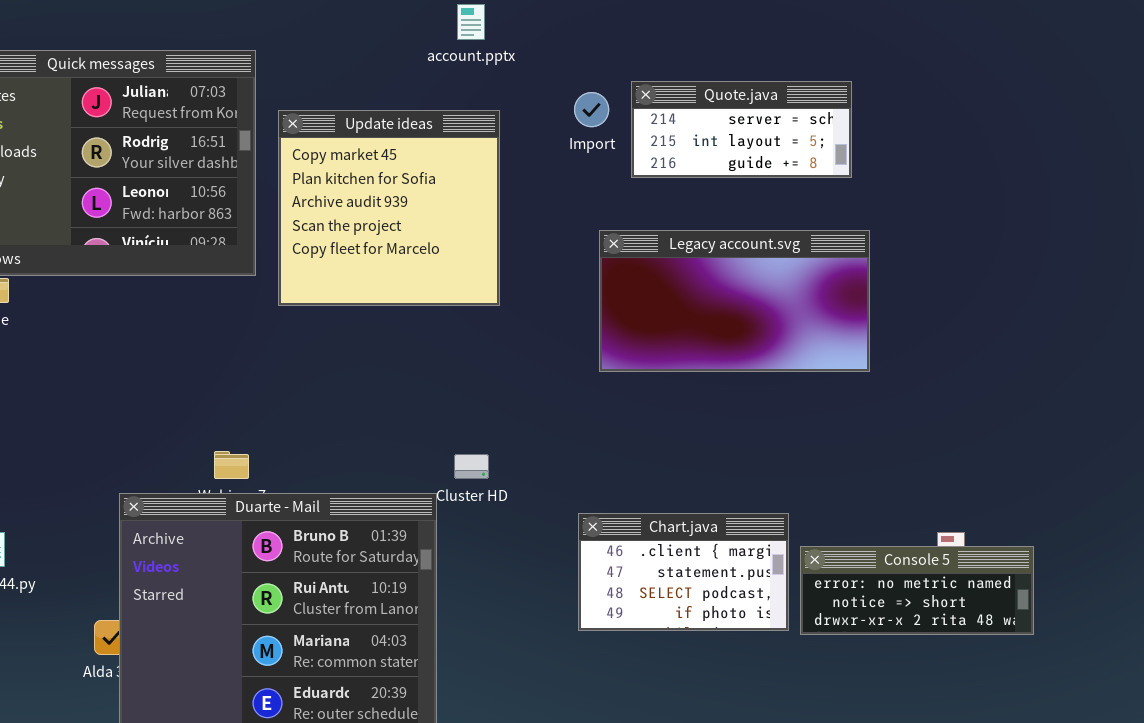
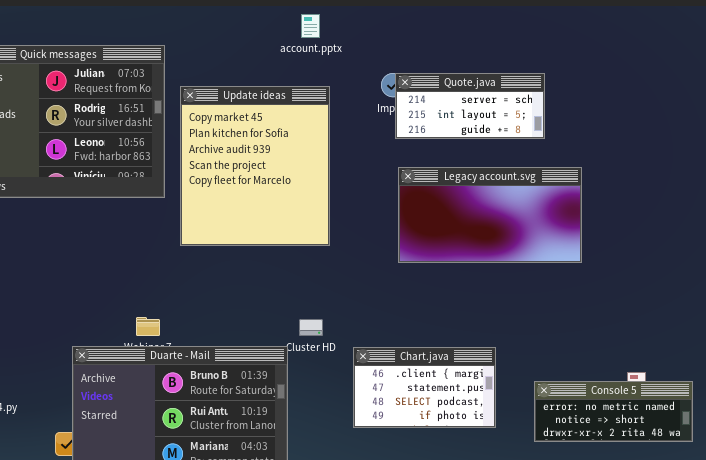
Quote.java: [631,81,852,178] -> [395,73,545,139], moved
Update ideas: [278,110,500,306] -> [180,86,330,246], resized
Chart.java: [578,513,789,631] -> [353,347,496,428], moved

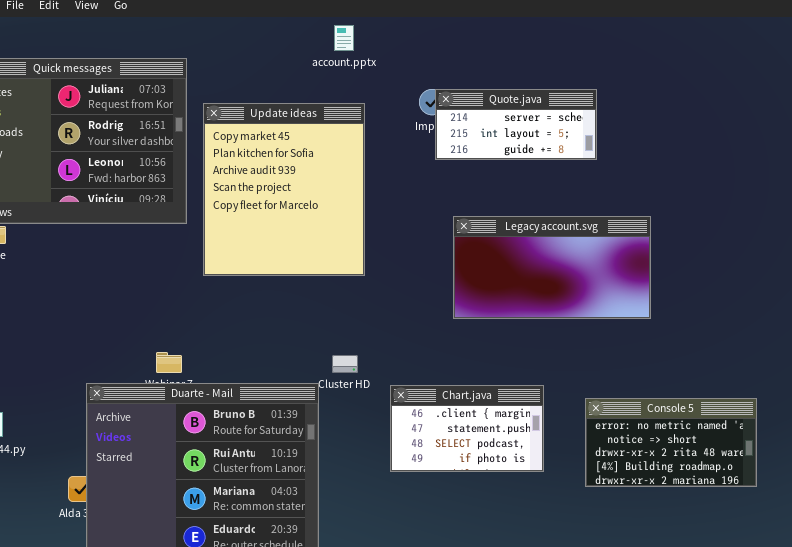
Legacy account.svg: [398,167,582,263] -> [453,216,651,319], moved
Console 5: [534,381,693,442] -> [585,398,757,487], resized

